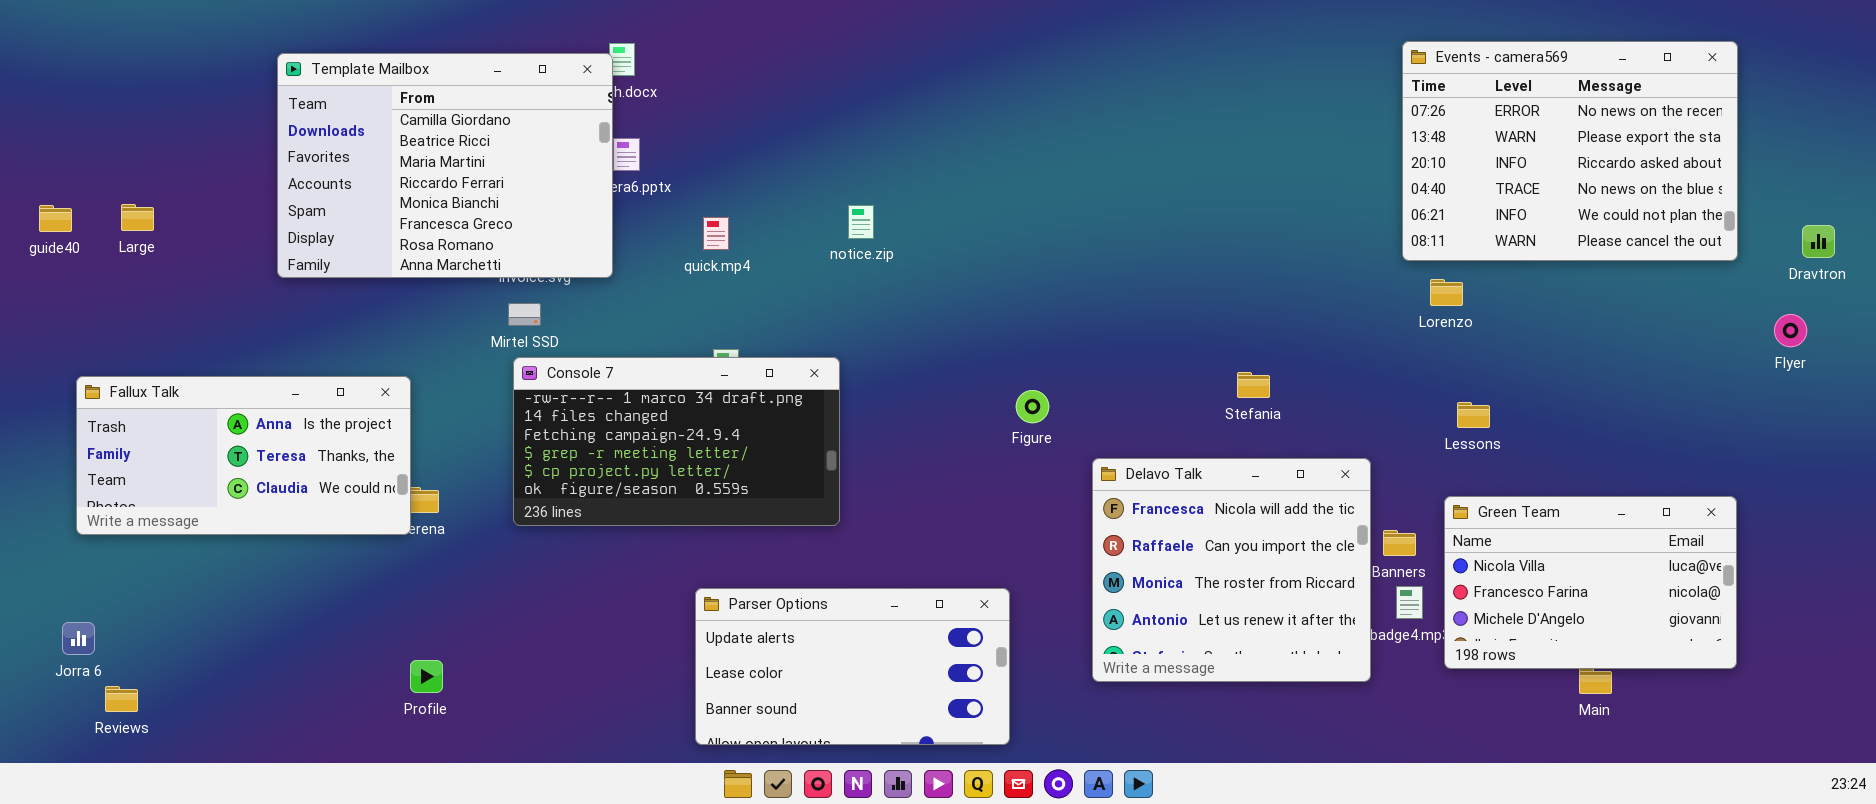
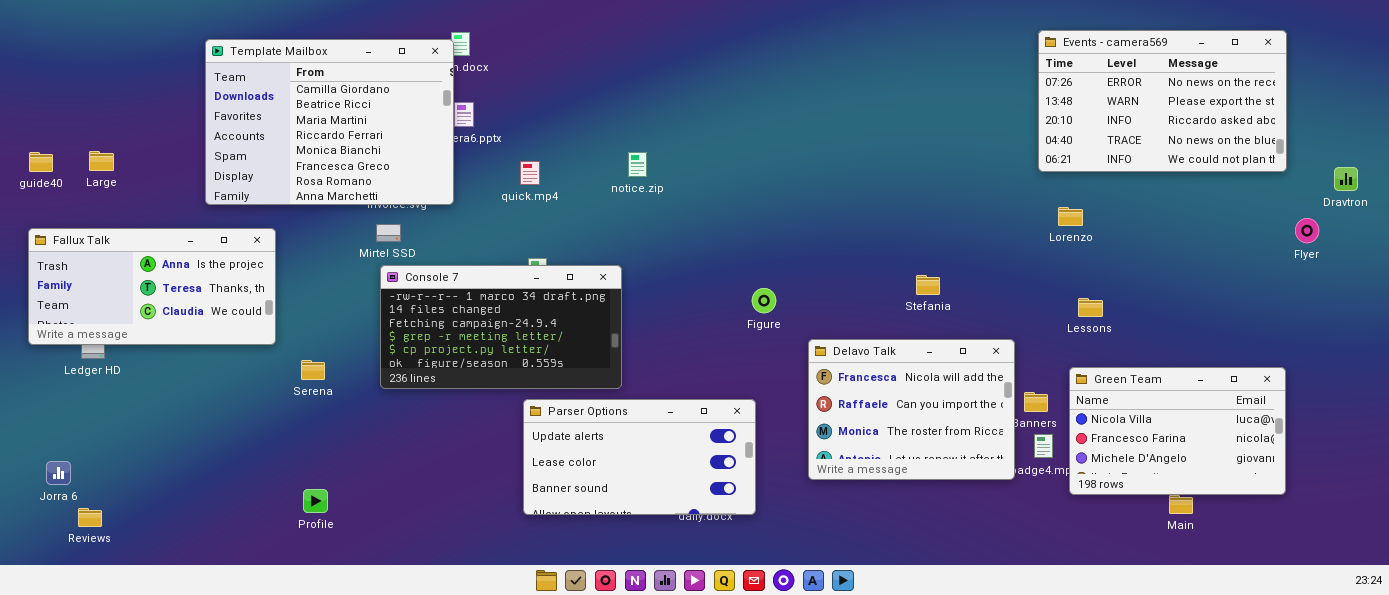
Events - camera569: [1402,41,1738,261] -> [1038,30,1287,172], resized
Flyer: [1774,314,1807,347] -> [1295,218,1319,243], moved
Fallux Talk: [76,376,411,535] -> [28,228,276,345], moved
Delavo Talk: [1092,458,1371,682] -> [808,339,1015,480], resized
Parser Options: [695,588,1010,745] -> [523,399,756,515], moved

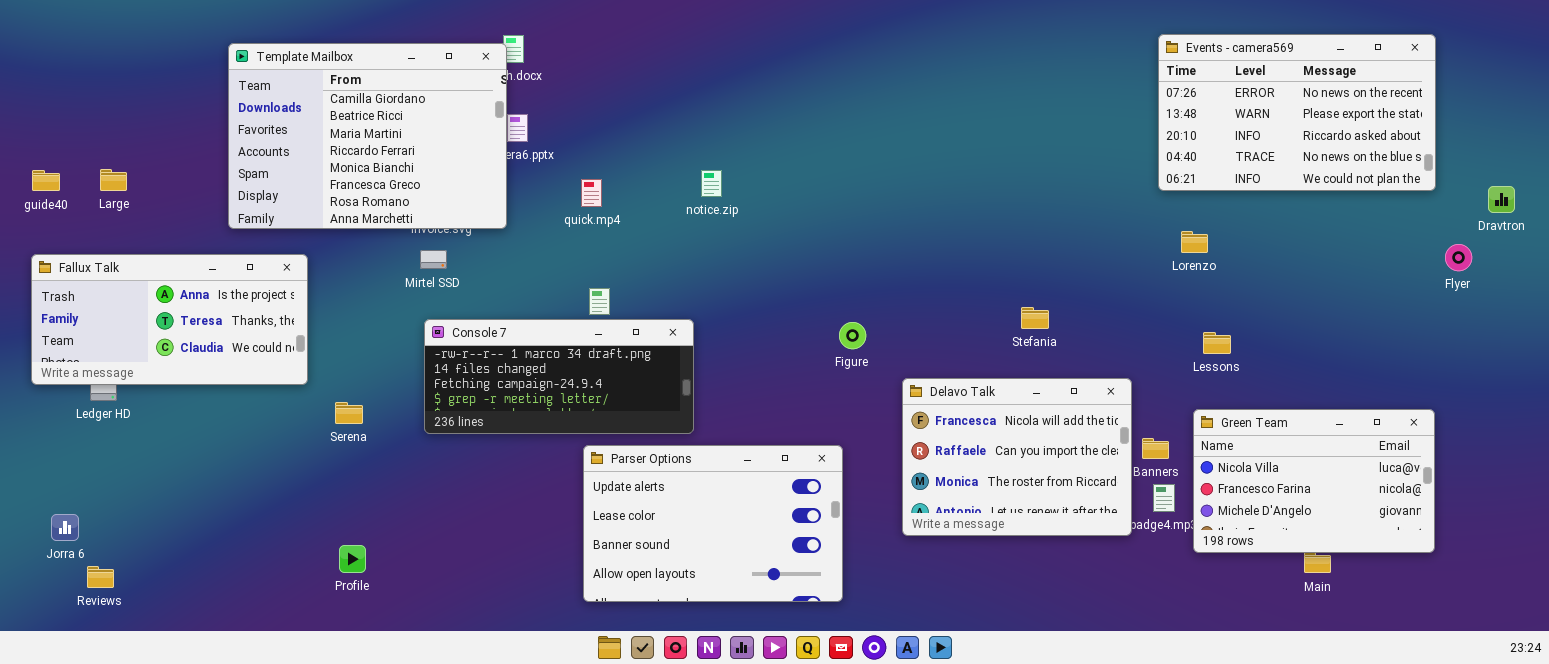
Console 7: [380,265,622,389] -> [424,319,694,434], resized
Parser Options: [523,399,756,515] -> [583,445,843,602], resized

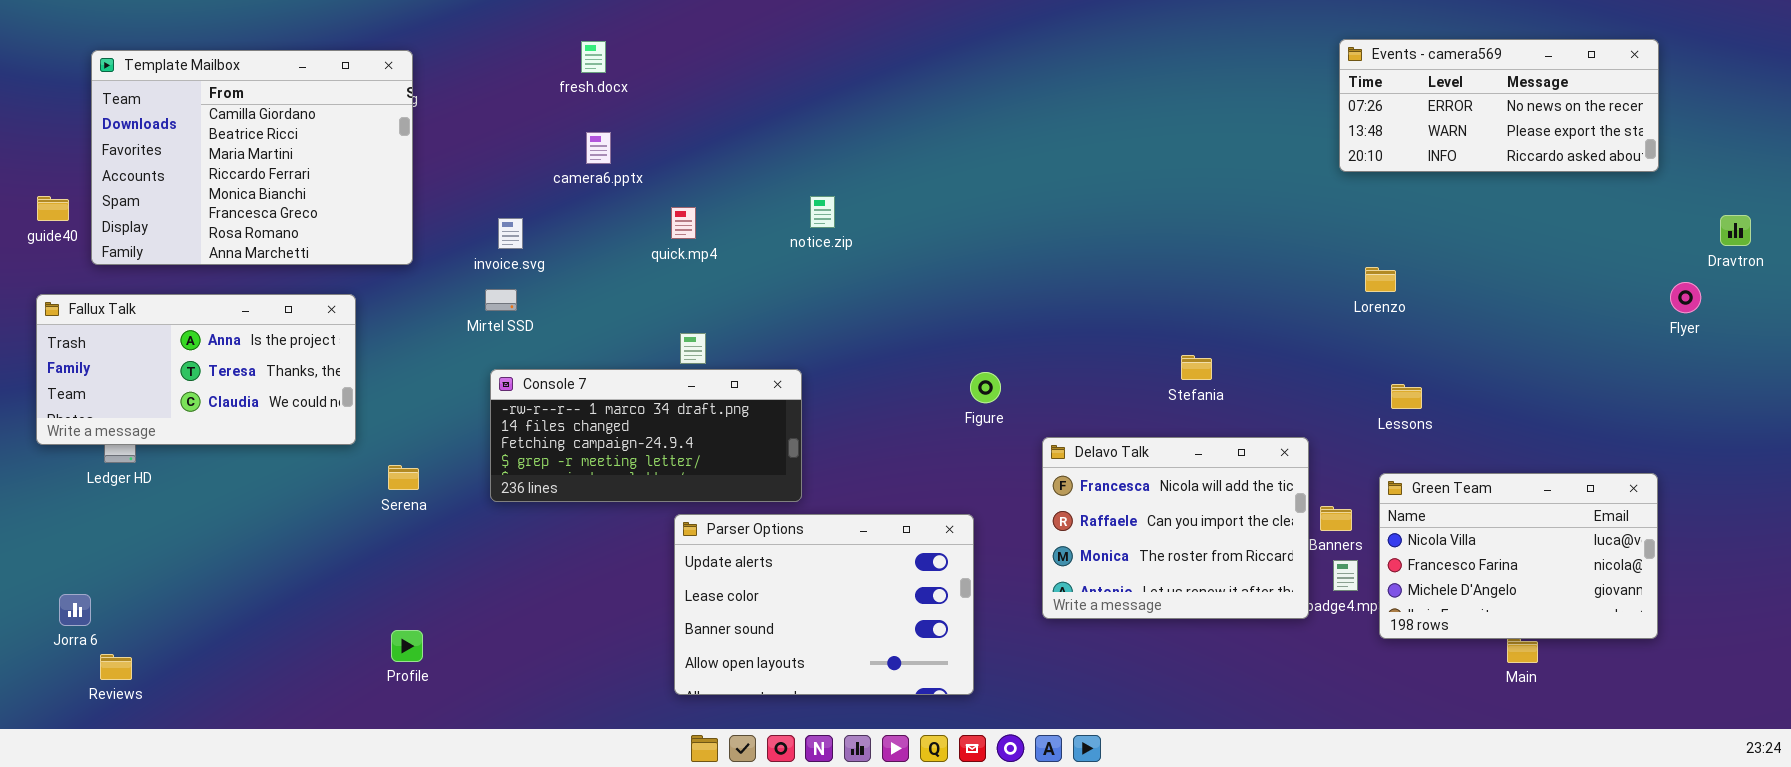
Events - camera569: [1158,34,1436,191] -> [1339,39,1659,172], resized
Template Mailbox: [228,43,507,229] -> [91,50,413,265], moved

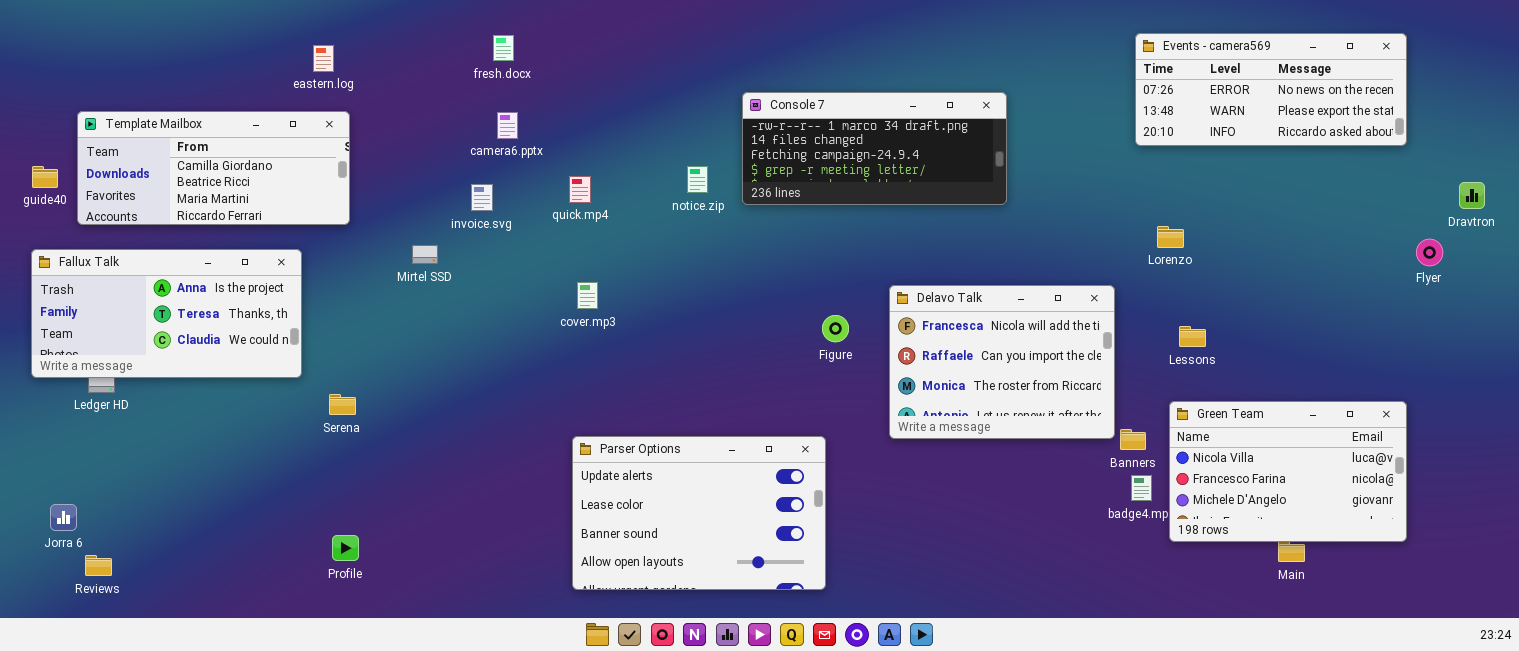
Template Mailbox: [91,50,413,265] -> [77,111,350,225], resized
invoice.svg: [498,218,523,249] -> [471,184,493,211], moved
Console 7: [490,369,802,502] -> [742,92,1007,205], moved
Delavo Talk: [1042,437,1309,619] -> [889,285,1115,439], moved

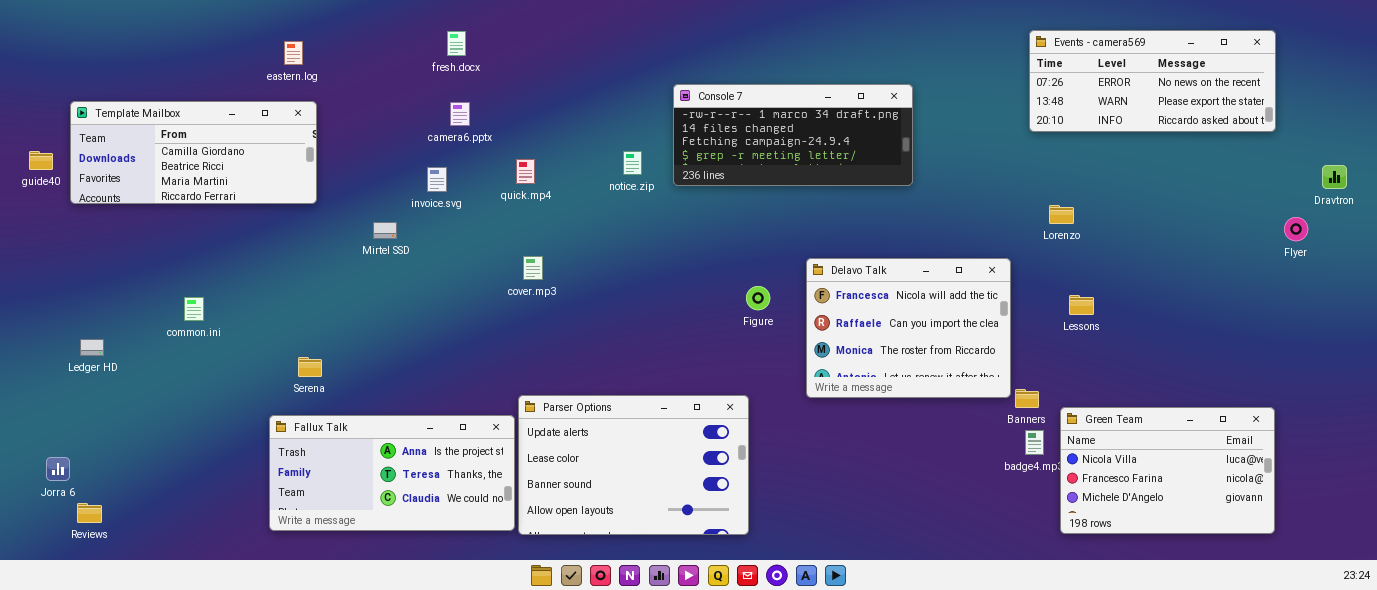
Fallux Talk: [31,249,302,378] -> [269,415,515,531], moved
Green Team: [1169,401,1407,542] -> [1060,407,1275,534], moved

